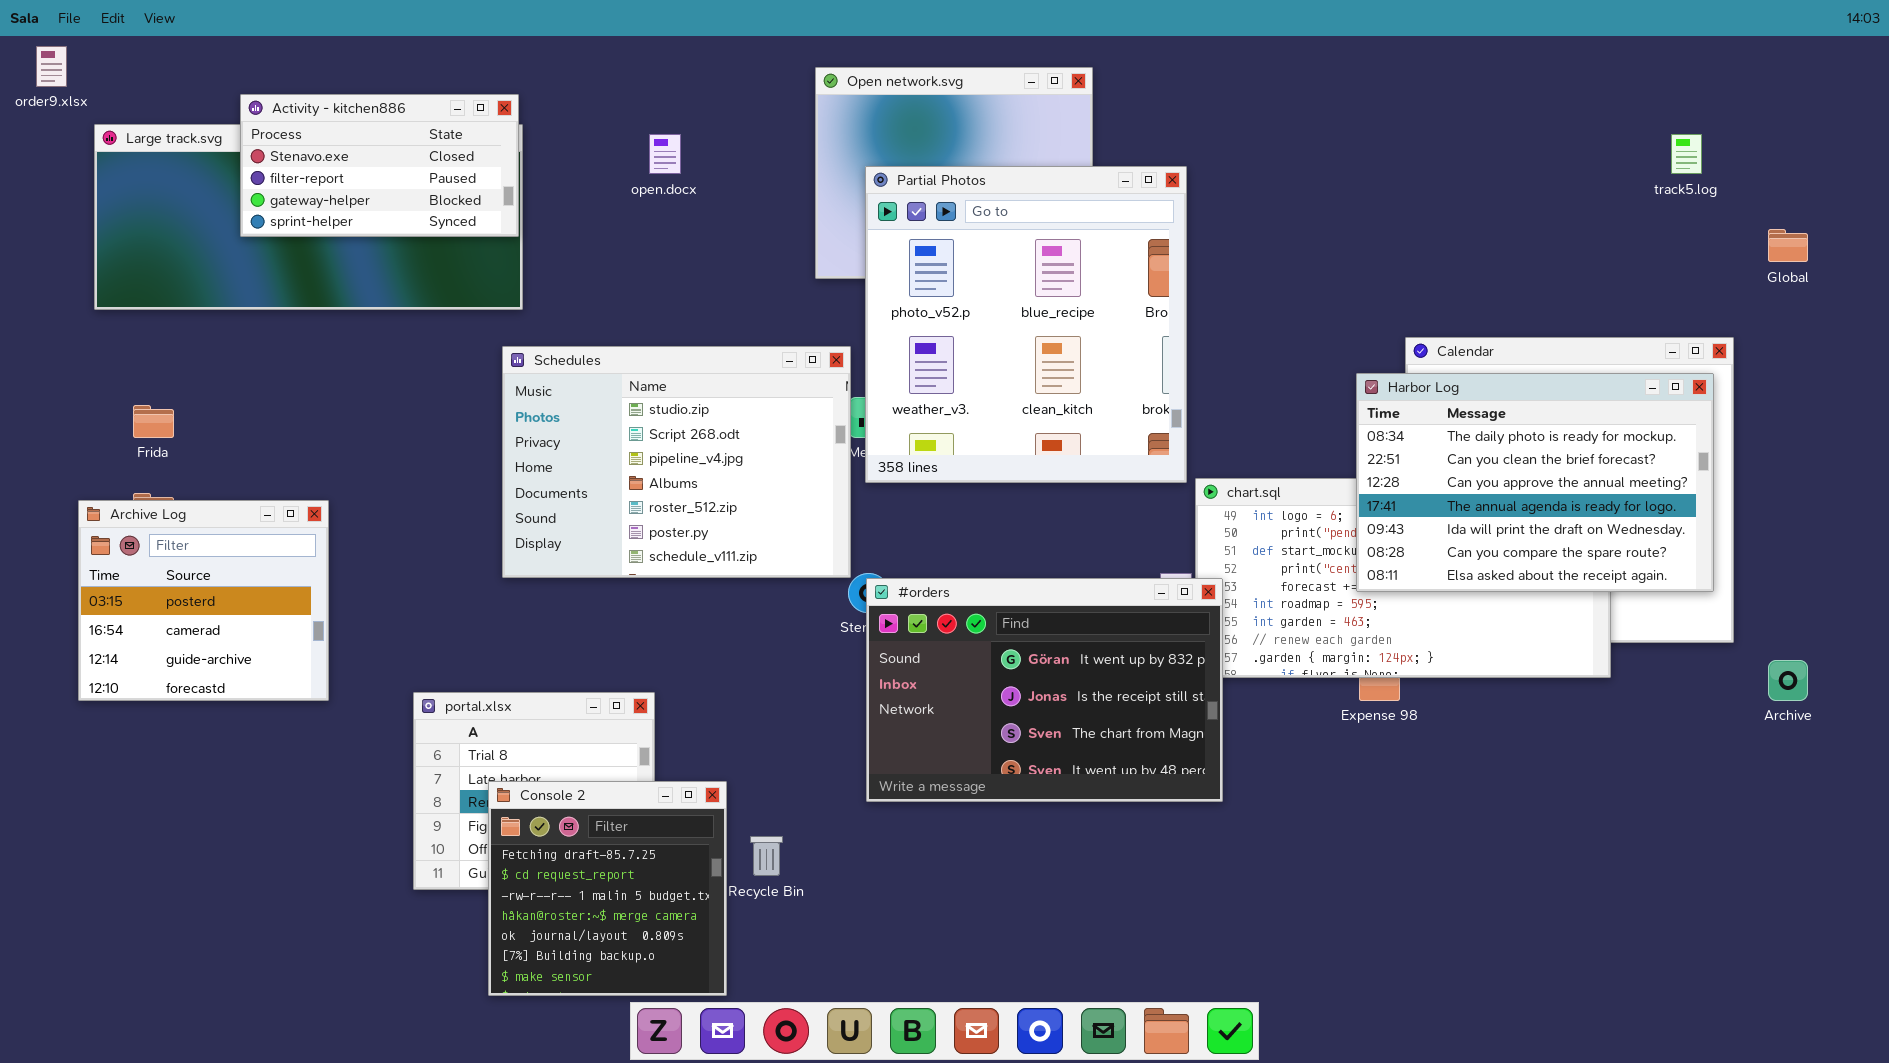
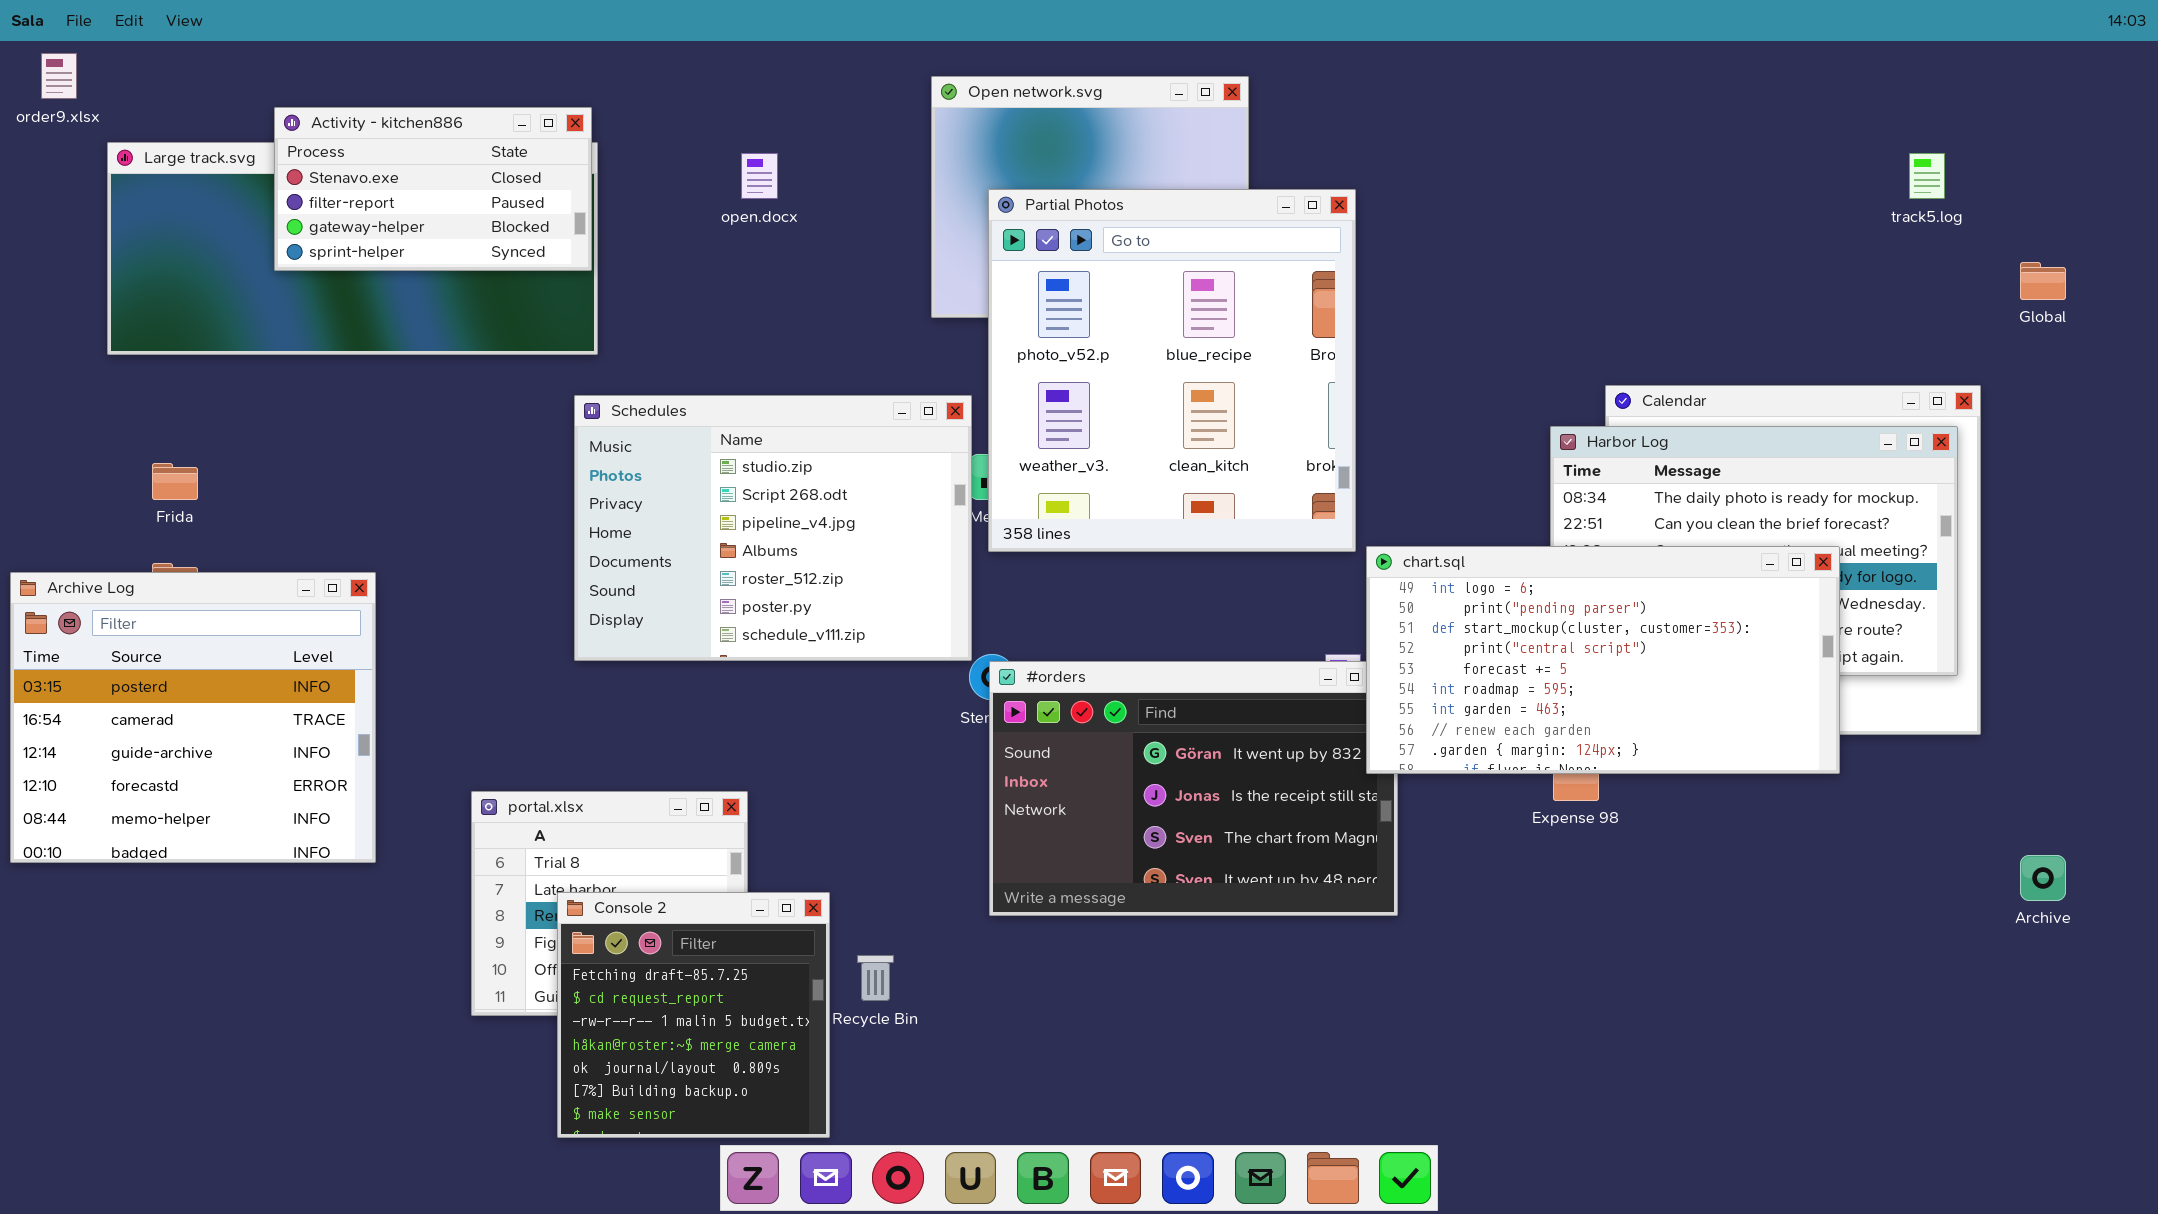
chart.sql: [1195,478,1611,678] -> [1366,546,1840,774], raised
Archive Log: [78,500,329,701] -> [10,572,376,863], resized
Archive: [1768,660,1808,701] -> [2020,855,2066,901], moved

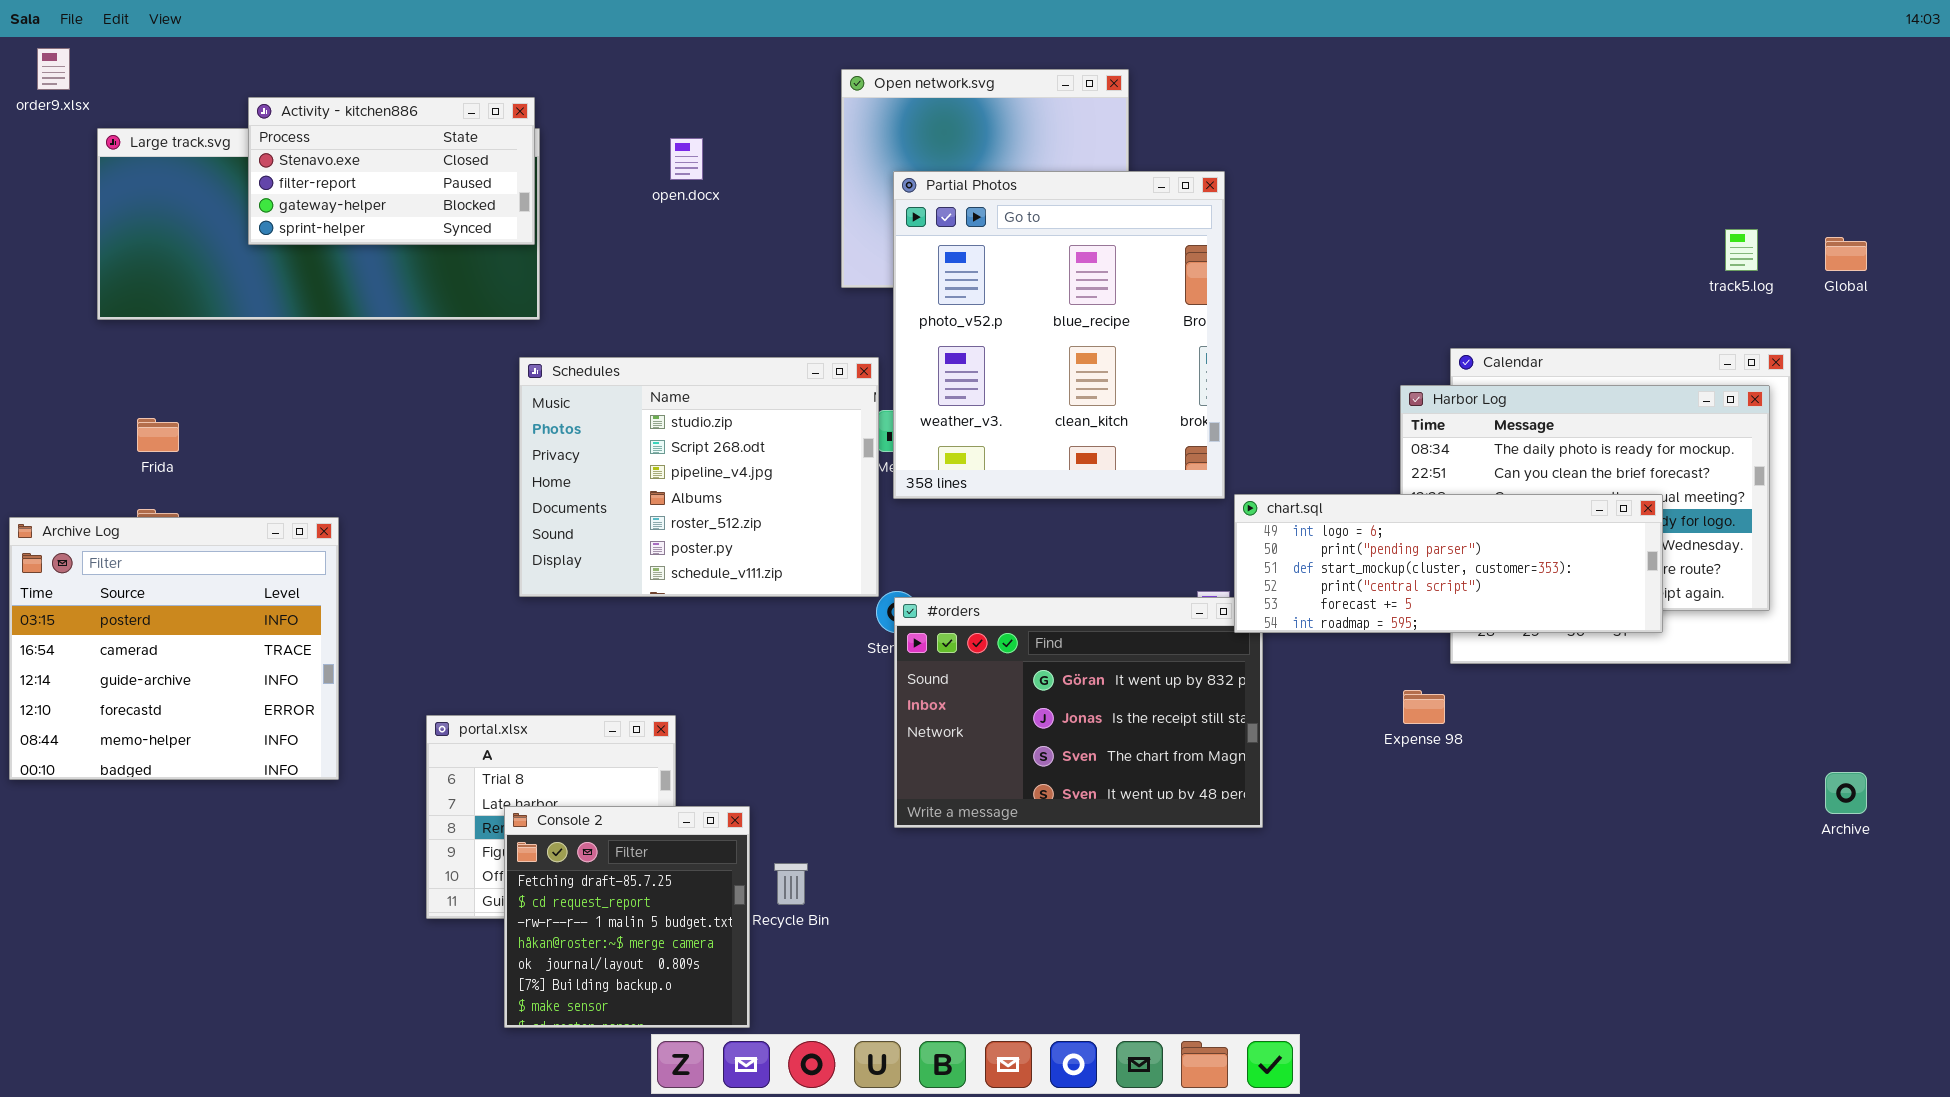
track5.log: [1909,153,1945,199] -> [1725,229,1758,271], moved
chart.sql: [1366,546,1840,774] -> [1234,494,1663,633], resized

